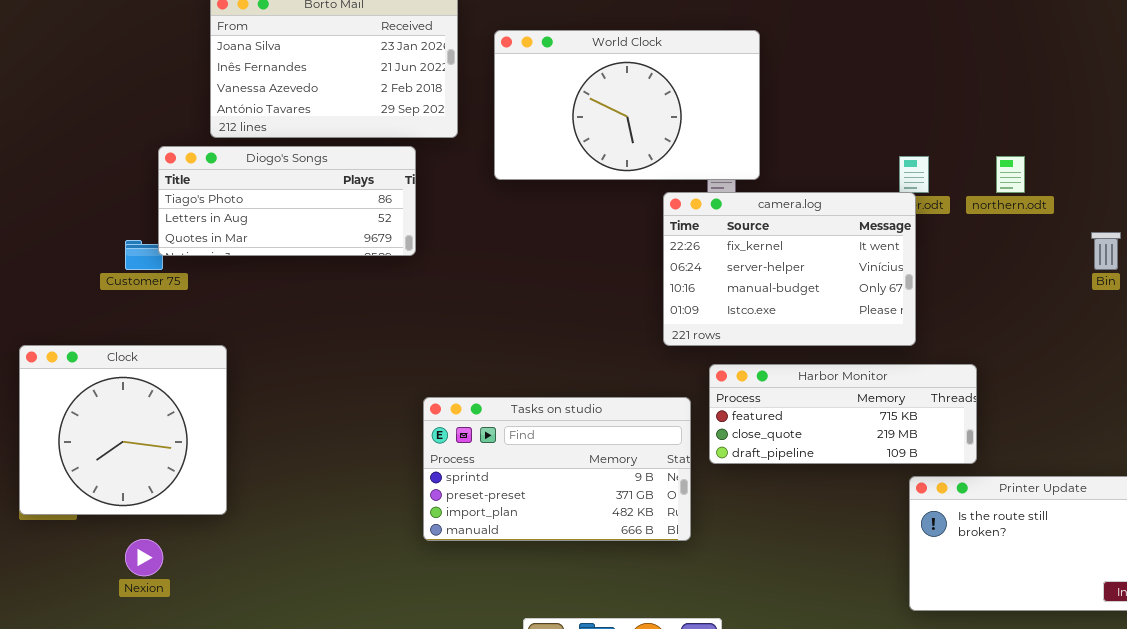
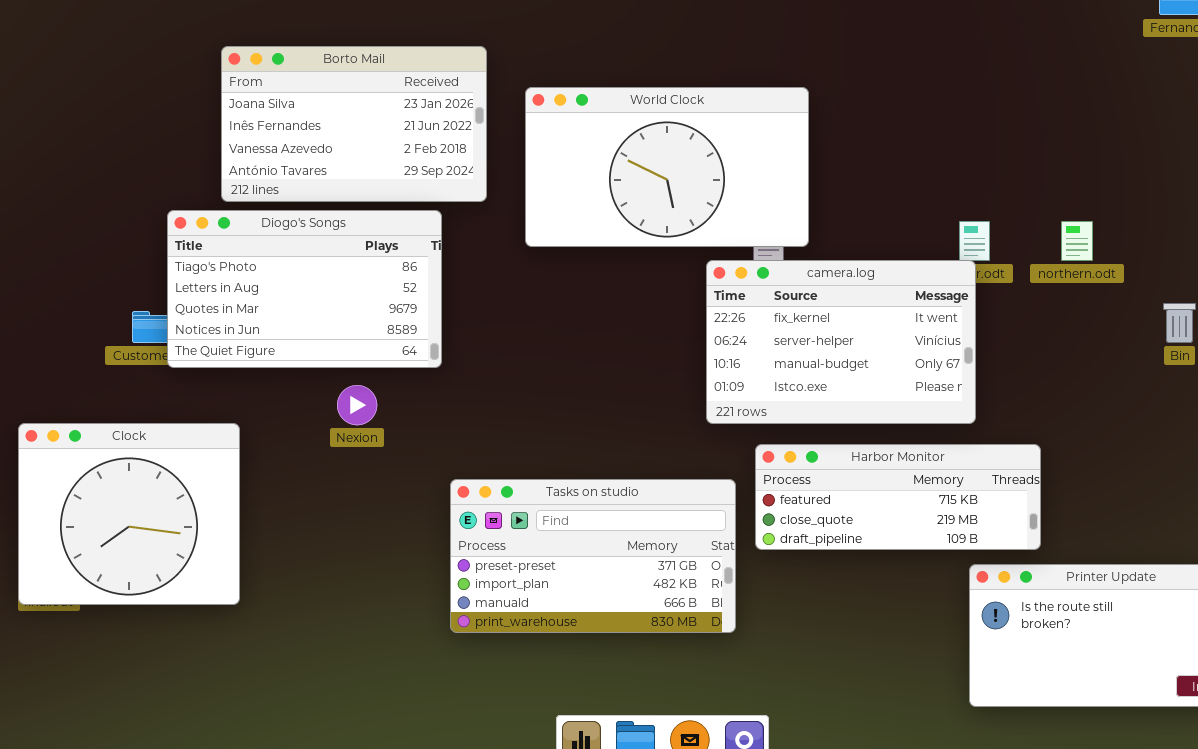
Diogo's Songs: [158,146,416,256] -> [167,210,442,368], resized
Tasks on studio: [423,397,691,541] -> [450,479,736,633], scrolled down 1 row
Nexion: [125,539,163,576] -> [337,385,377,425], moved

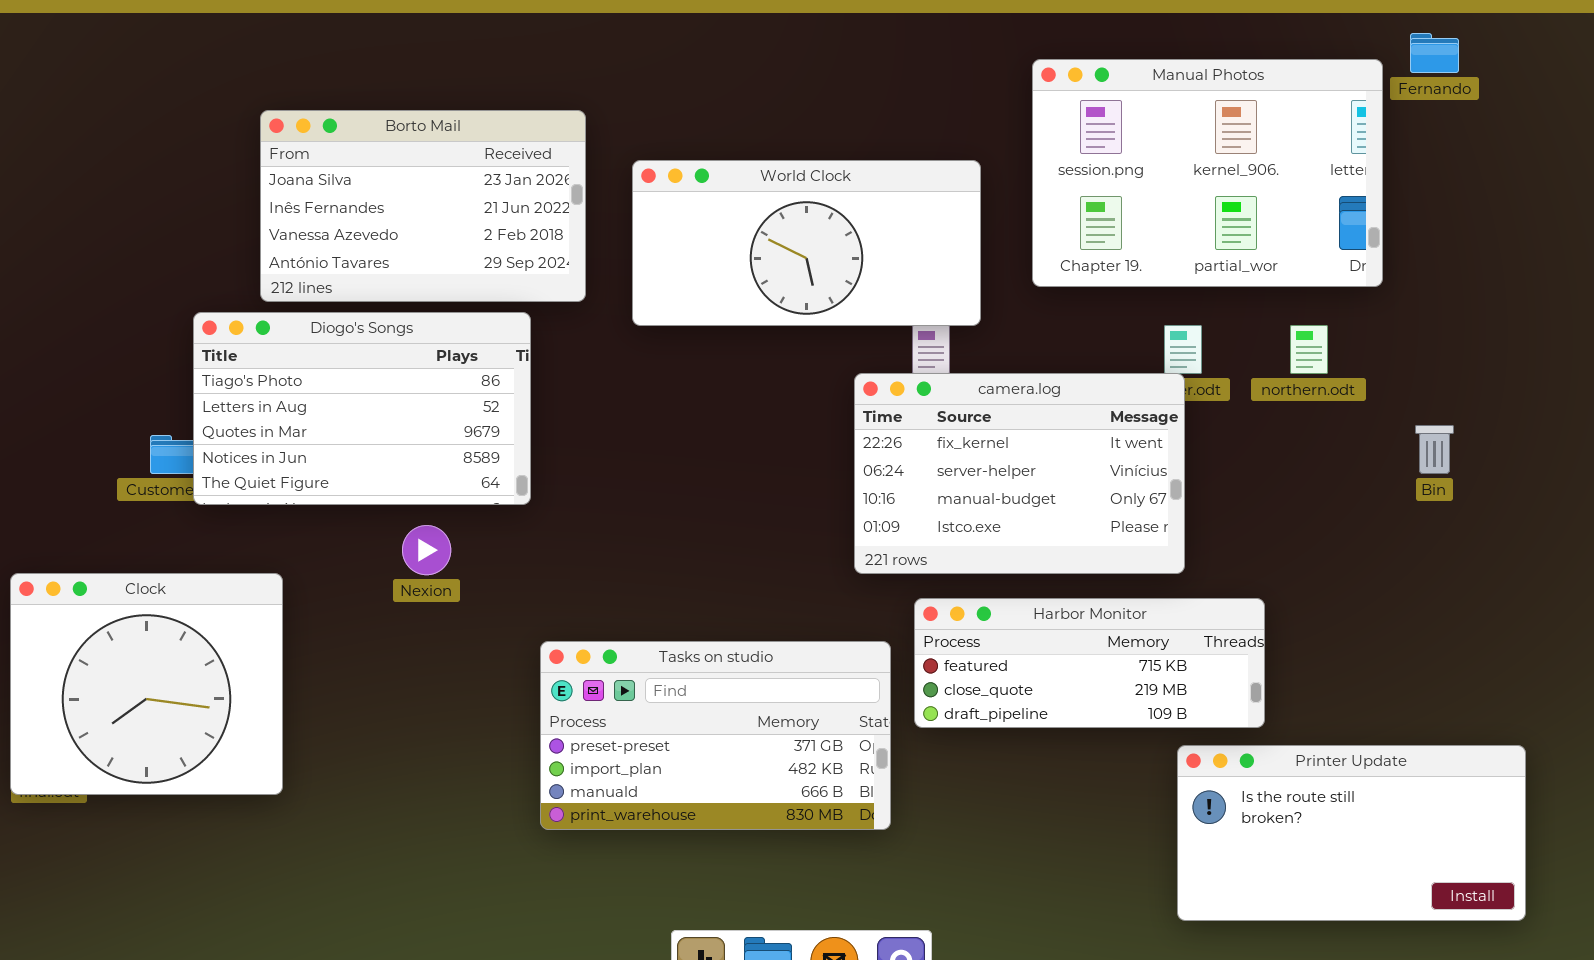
Manual Photos: none -> [1032,59,1383,287], opened
World Clock: [525,87,809,247] -> [632,160,981,326], resized

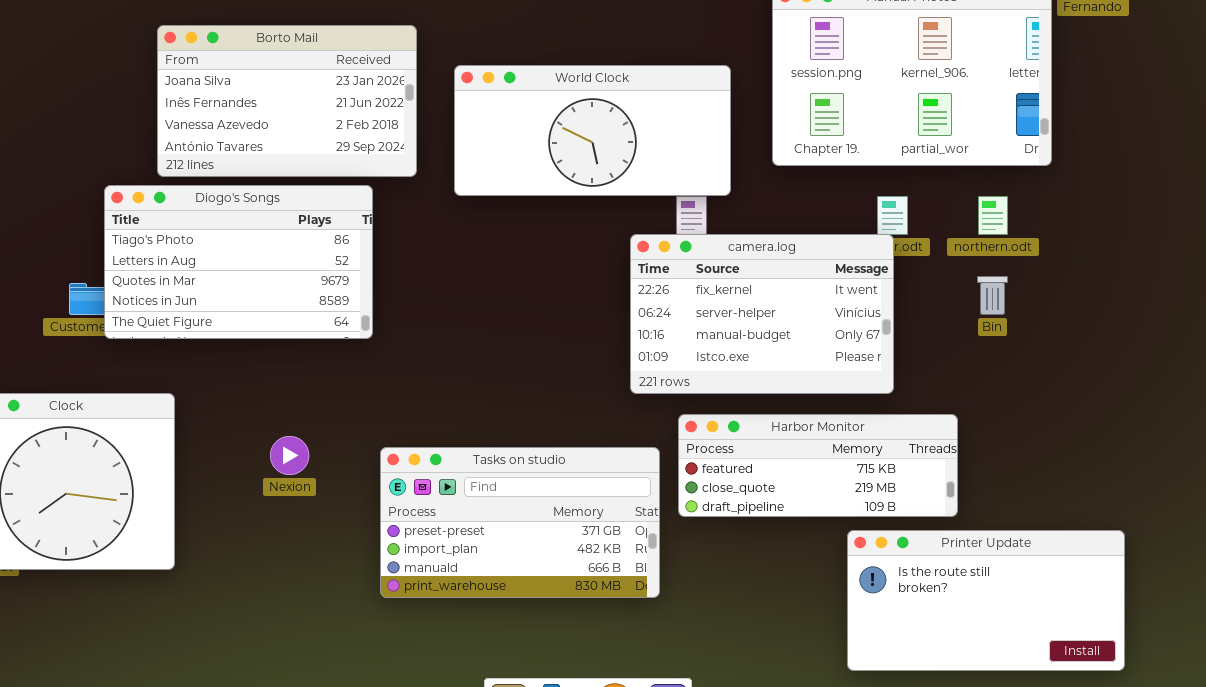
Bin: [1415,425,1454,474] -> [977,276,1008,315], moved
Nexion: [402,525,451,575] -> [270,436,309,475], moved
Printer Update: [1177,745,1526,921] -> [847,530,1125,671], moved

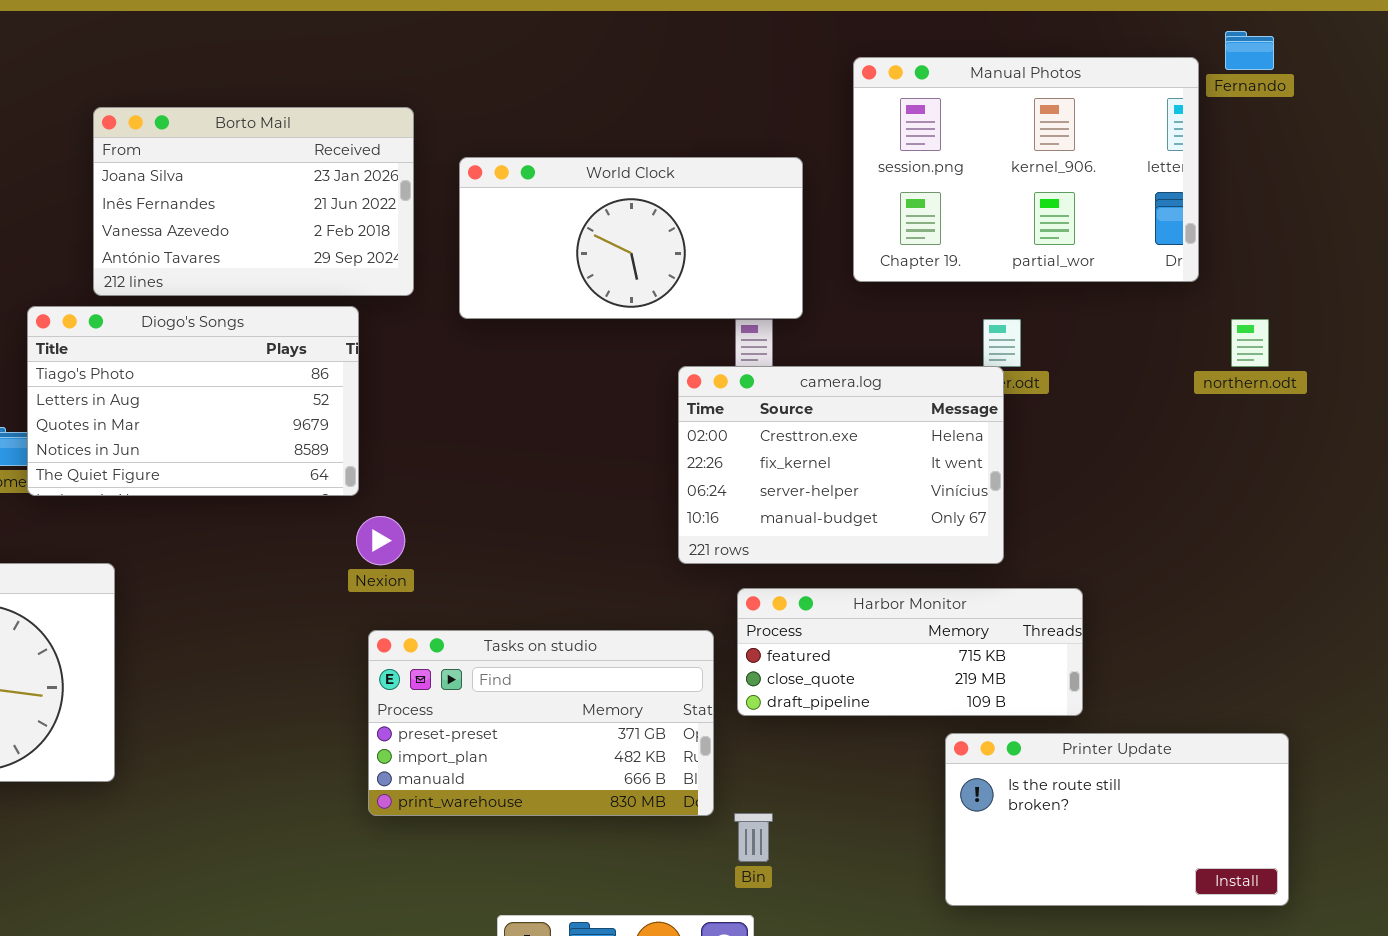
northern.odt: [978,196,1008,235] -> [1231,319,1269,367], moved
camera.log: [630,234,894,394] -> [678,366,1004,564], scrolled up 1 row
Bin: [977,276,1008,315] -> [734,813,773,862], moved
Nexion: [270,436,309,475] -> [356,516,405,565], moved

